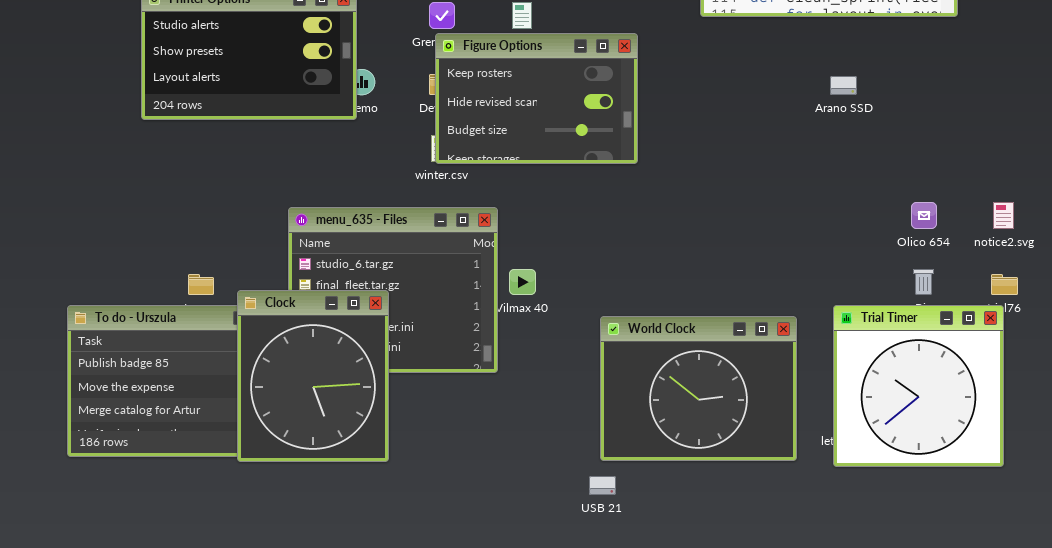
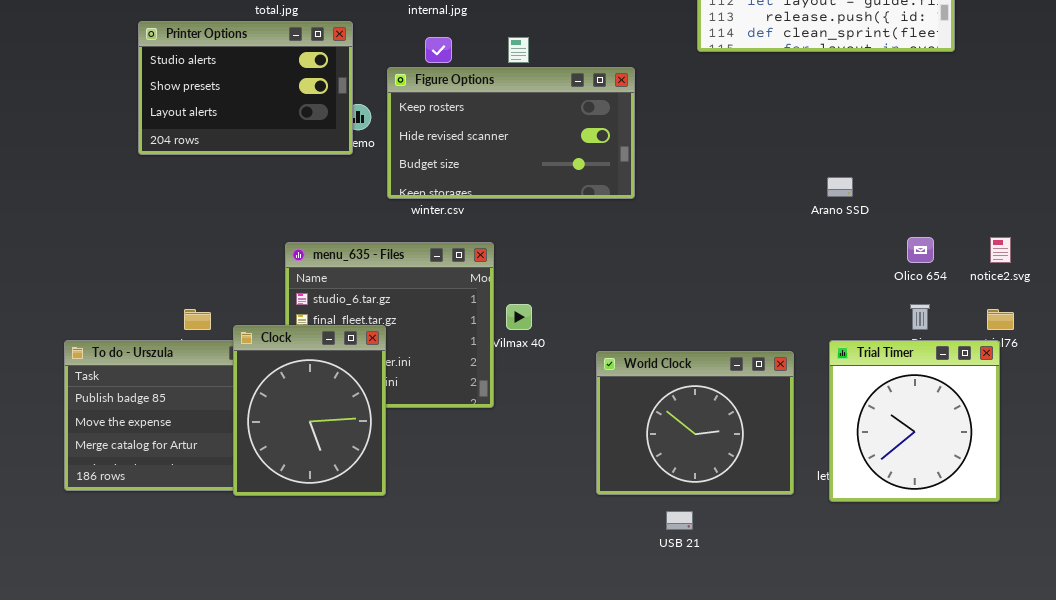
Figure Options: [435,33,638,164] -> [387,67,635,199], resized
Arano SSD: [830,76,857,95] -> [827,177,853,197], moved
USB 21: [589,476,616,495] -> [666,511,693,530], moved

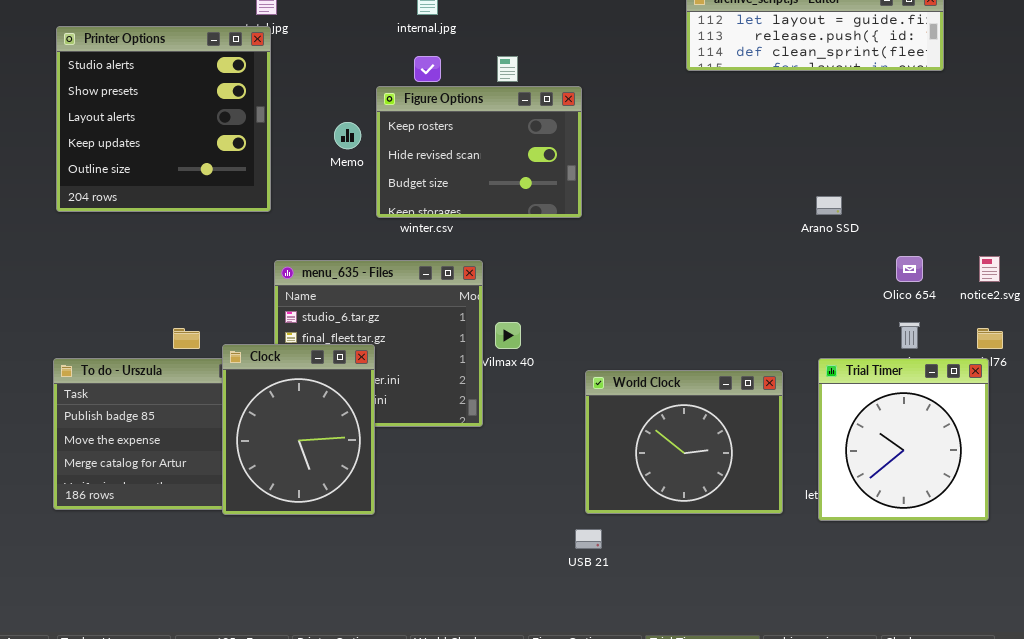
Printer Options: [138,21,353,155] -> [56,26,271,212], moved, resized
Figure Options: [387,67,635,199] -> [376,86,582,218], resized
USB 21: [666,511,693,530] -> [575,529,602,549], moved

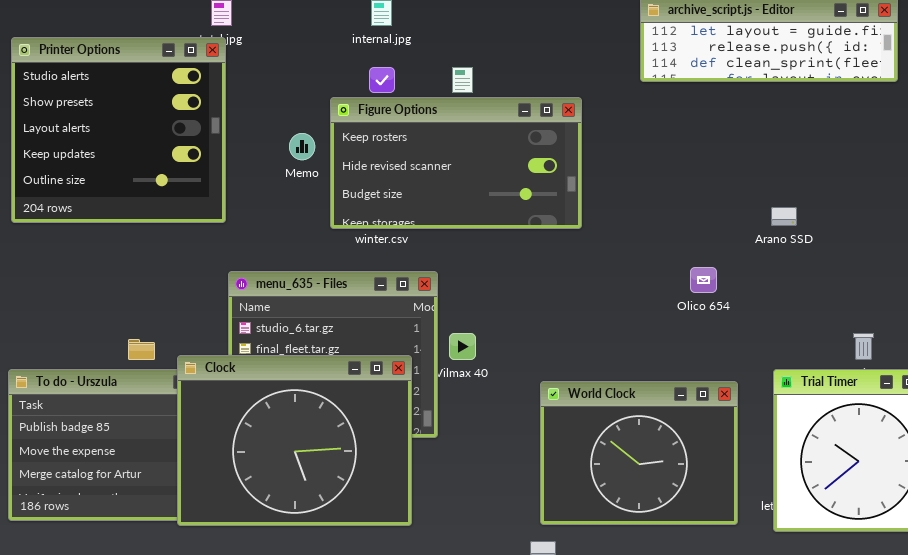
Figure Options: [376,86,582,218] -> [330,97,582,229], resized
Olico 654: [896,256,923,282] -> [690,267,717,293], moved
Clock: [222,344,375,515] -> [177,355,412,526], resized

